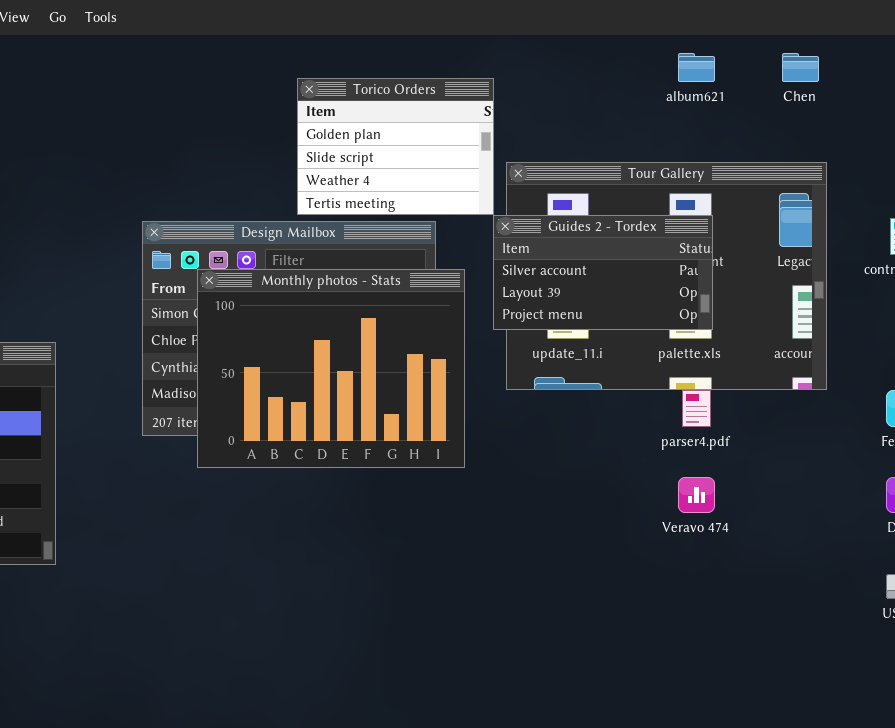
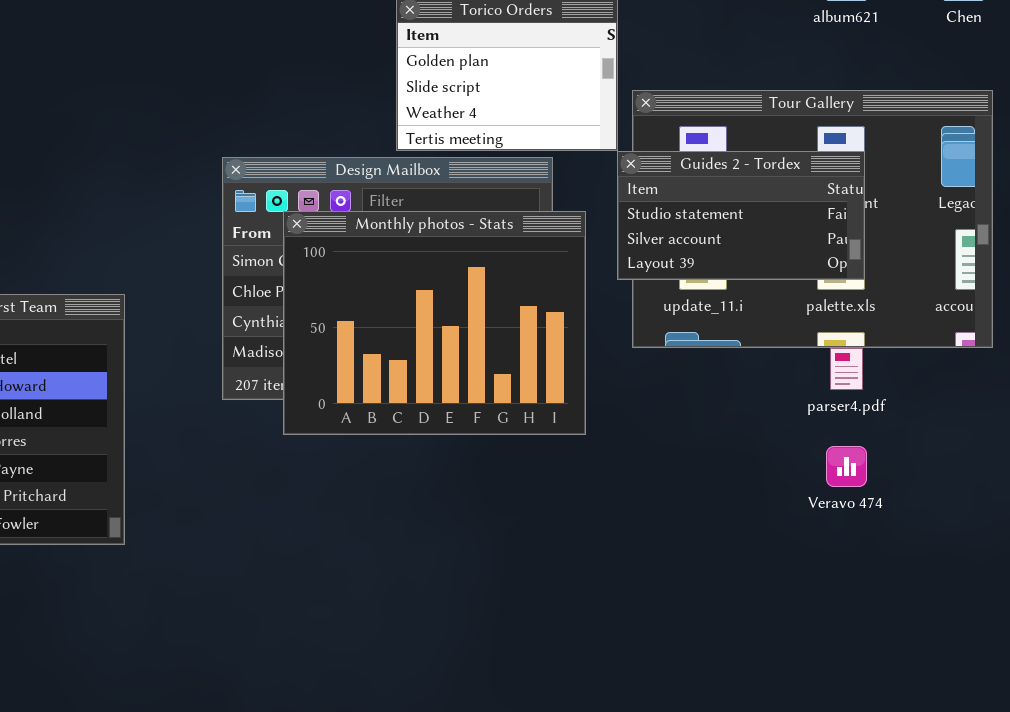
Guides 2 - Tordex: [493,215,713,330] -> [617,151,865,280], scrolled up 1 row

